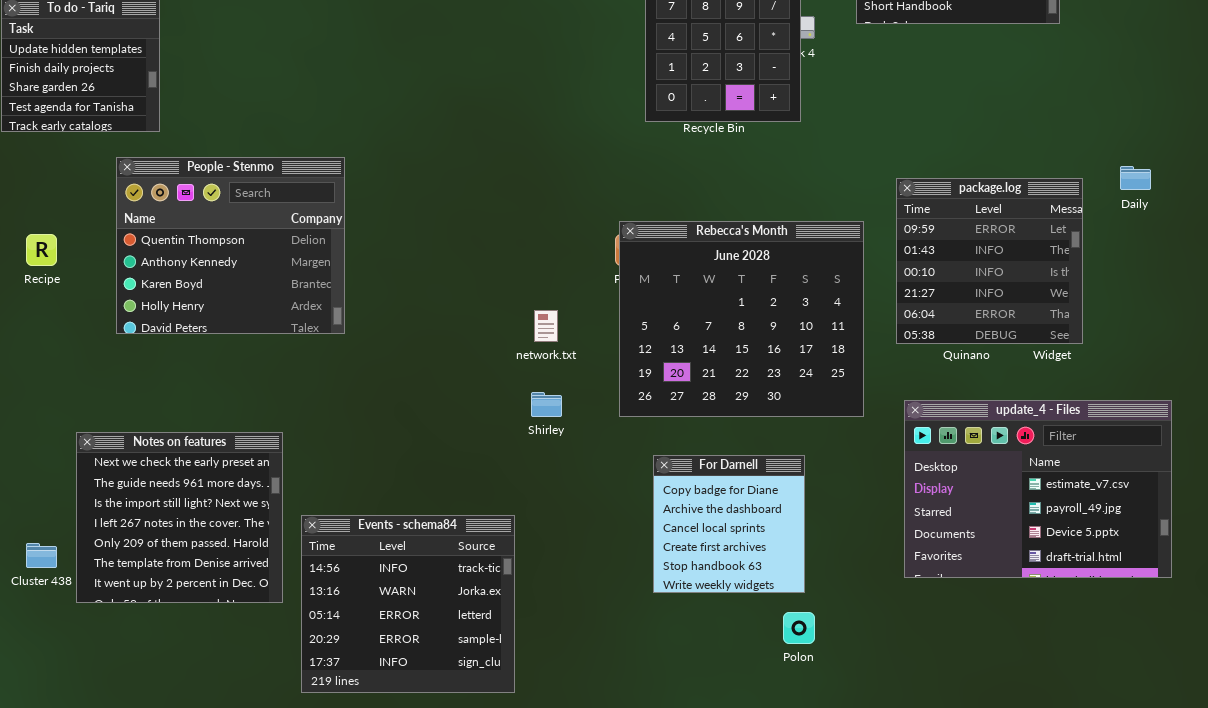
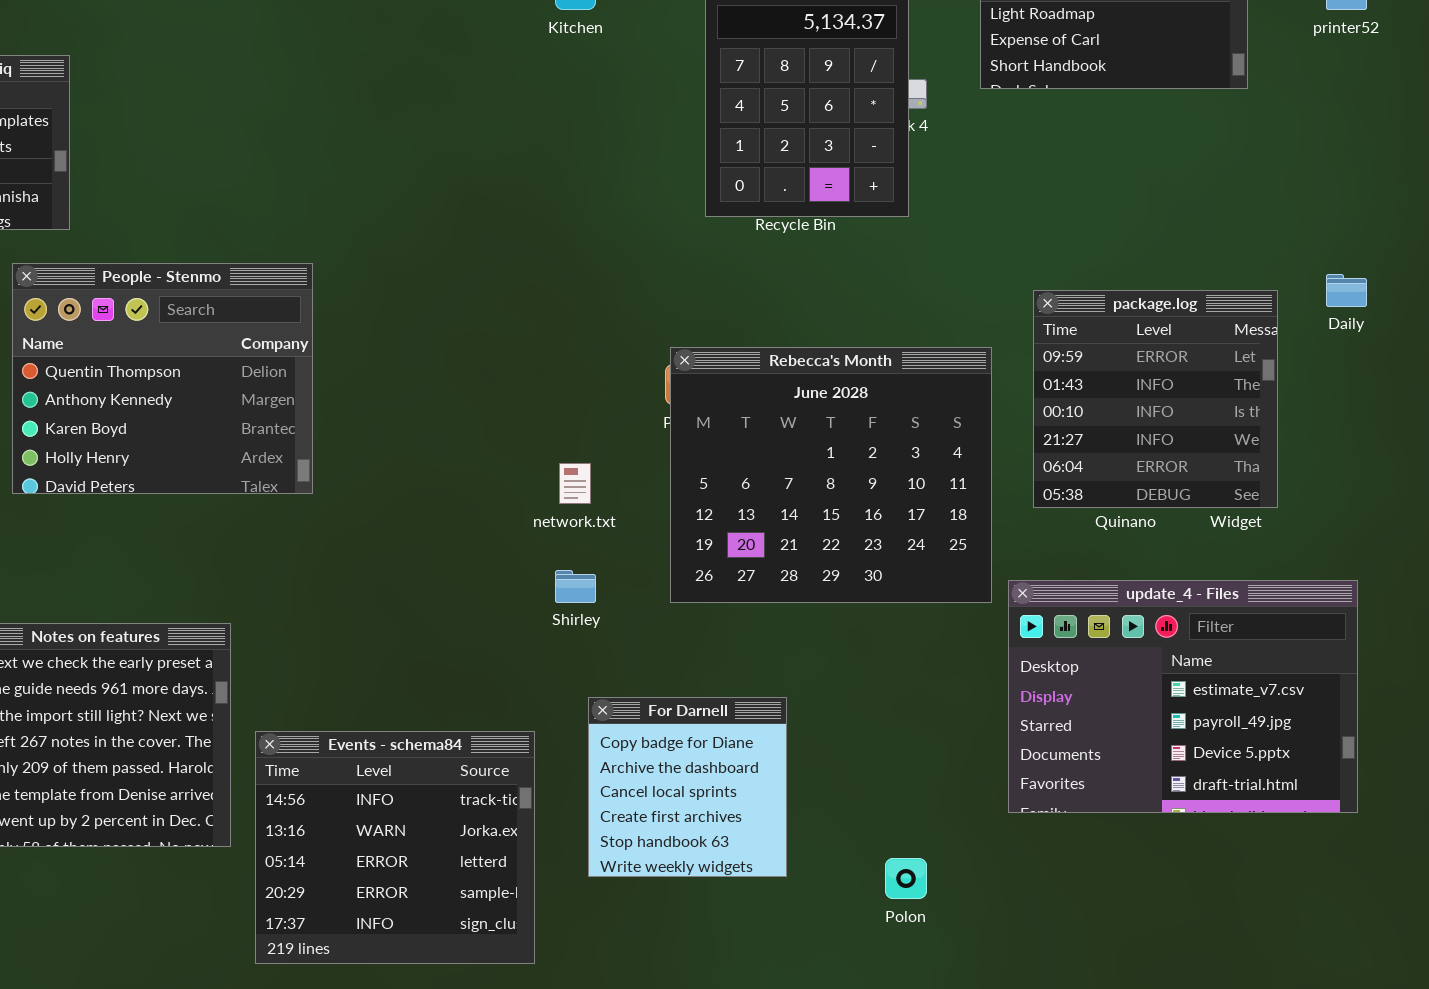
update_4 - Files: [904,400,1172,578] -> [1008,580,1358,813], moved
For Darnell: [653,455,805,593] -> [588,697,787,877], moved

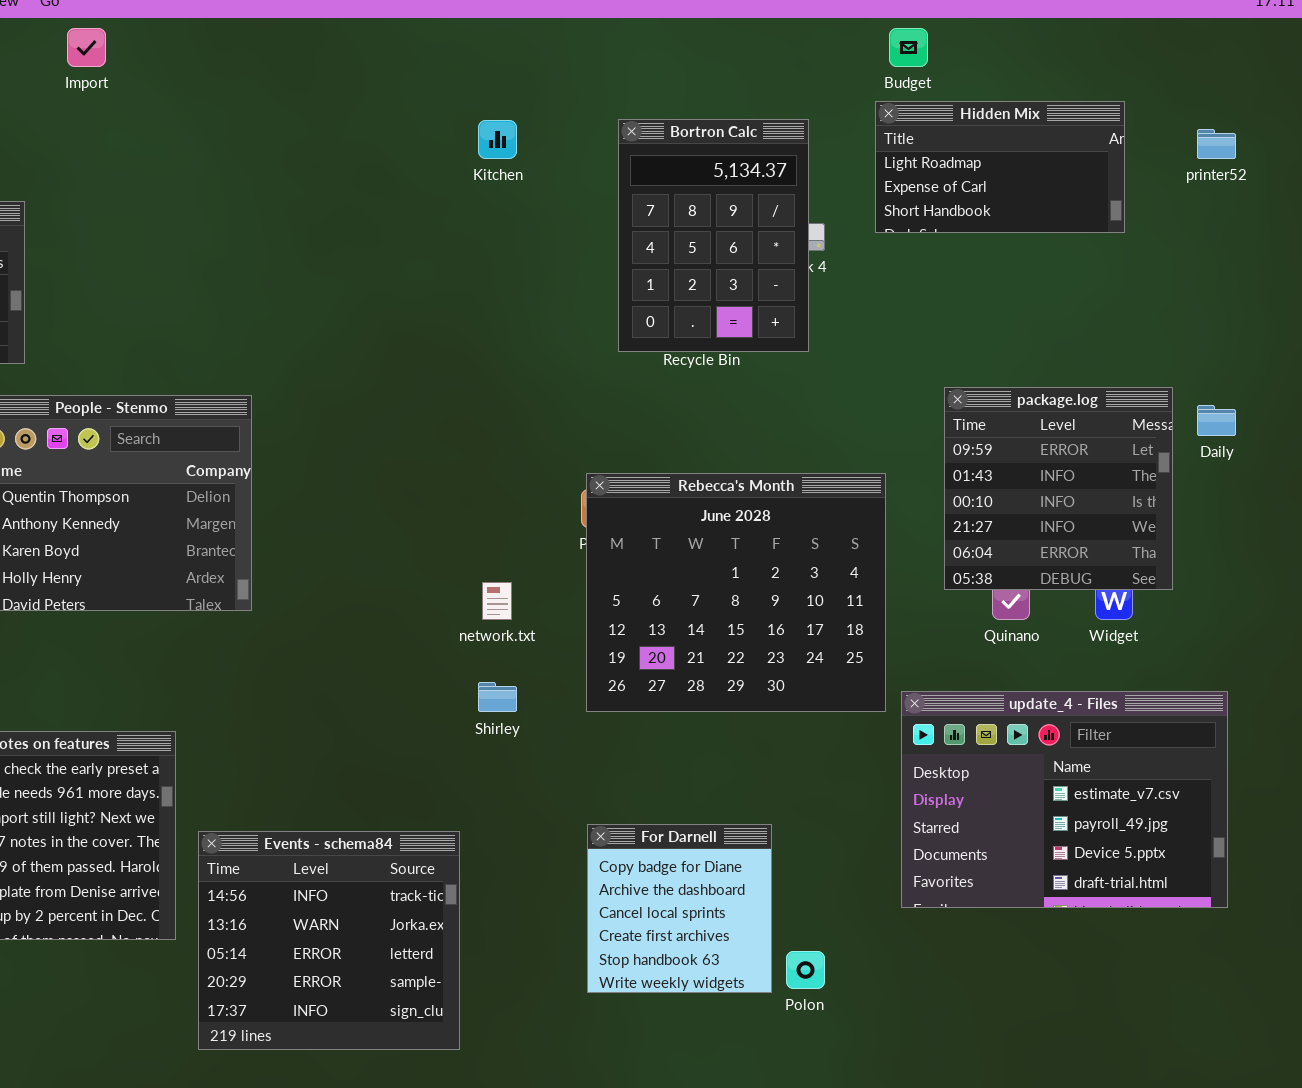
package.log: [1033,290,1278,508] -> [944,387,1173,590], moved
For Darnell: [588,697,787,877] -> [587,824,772,993], moved

